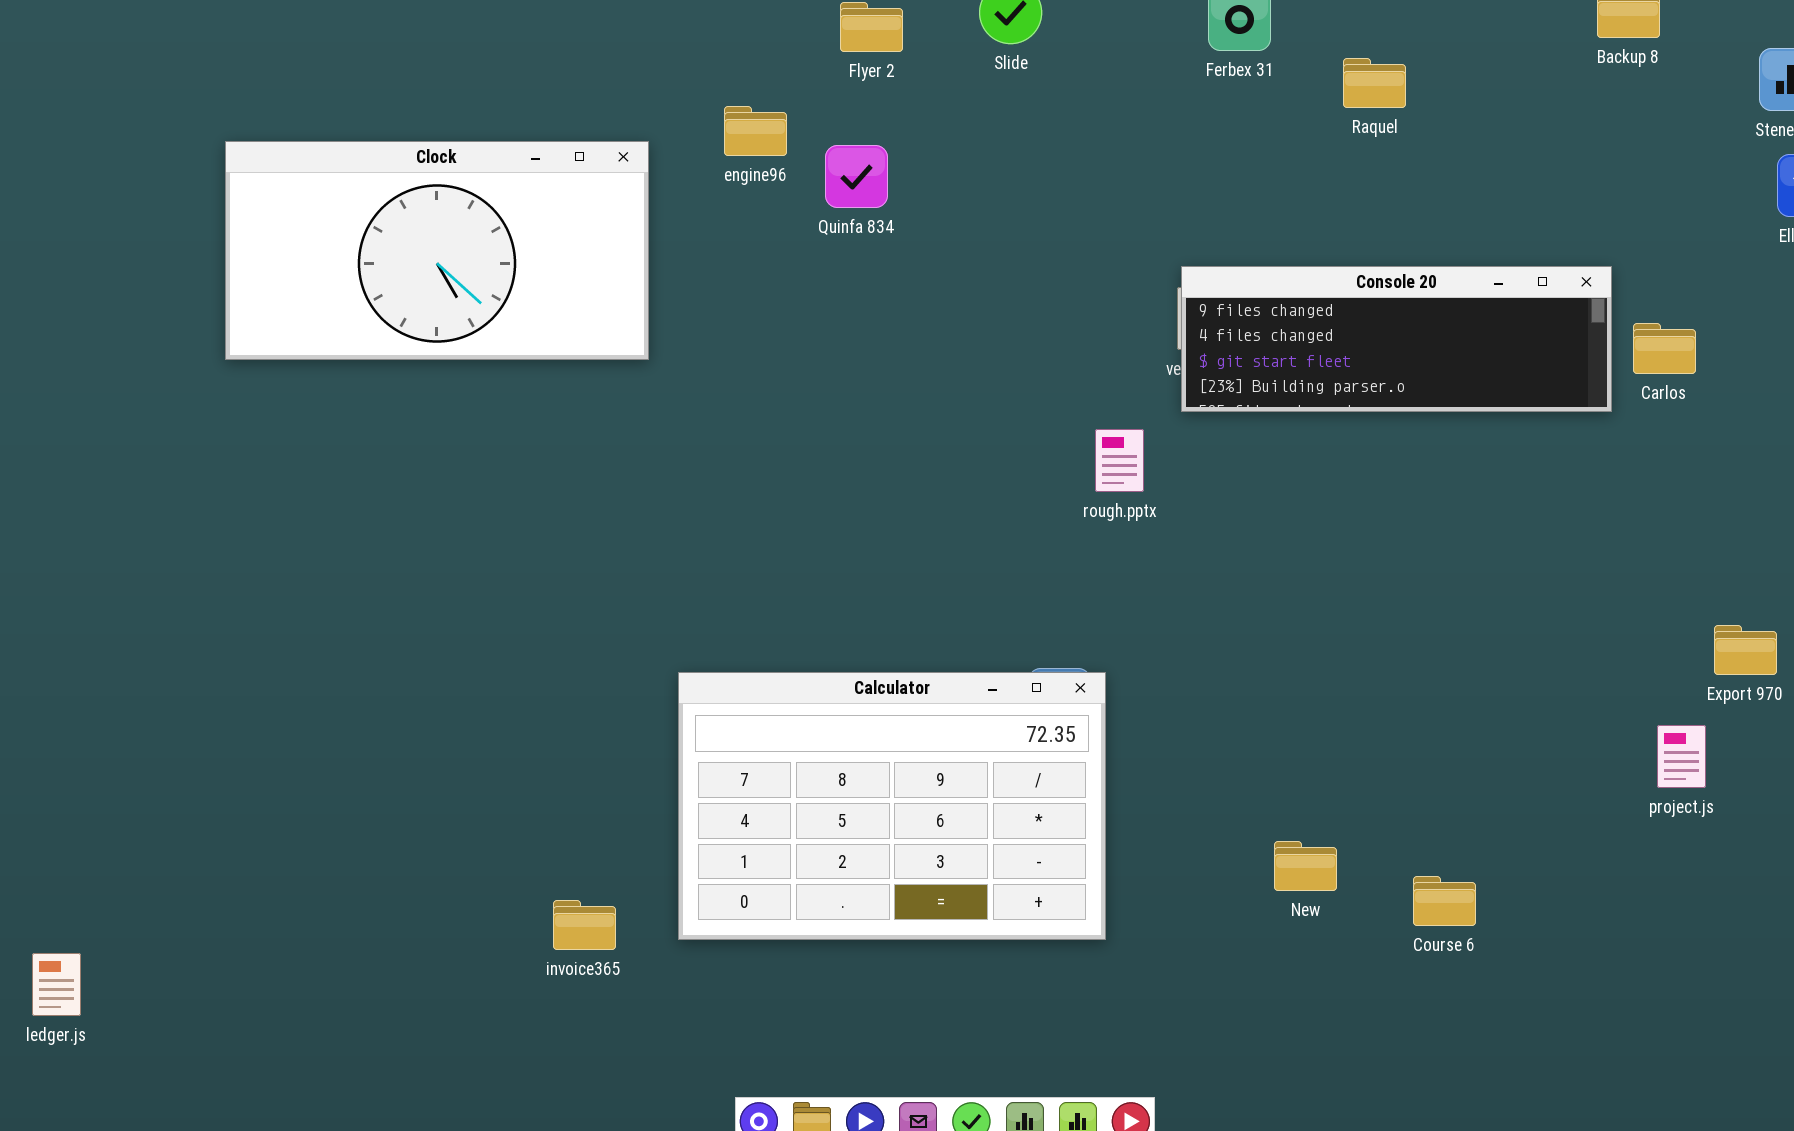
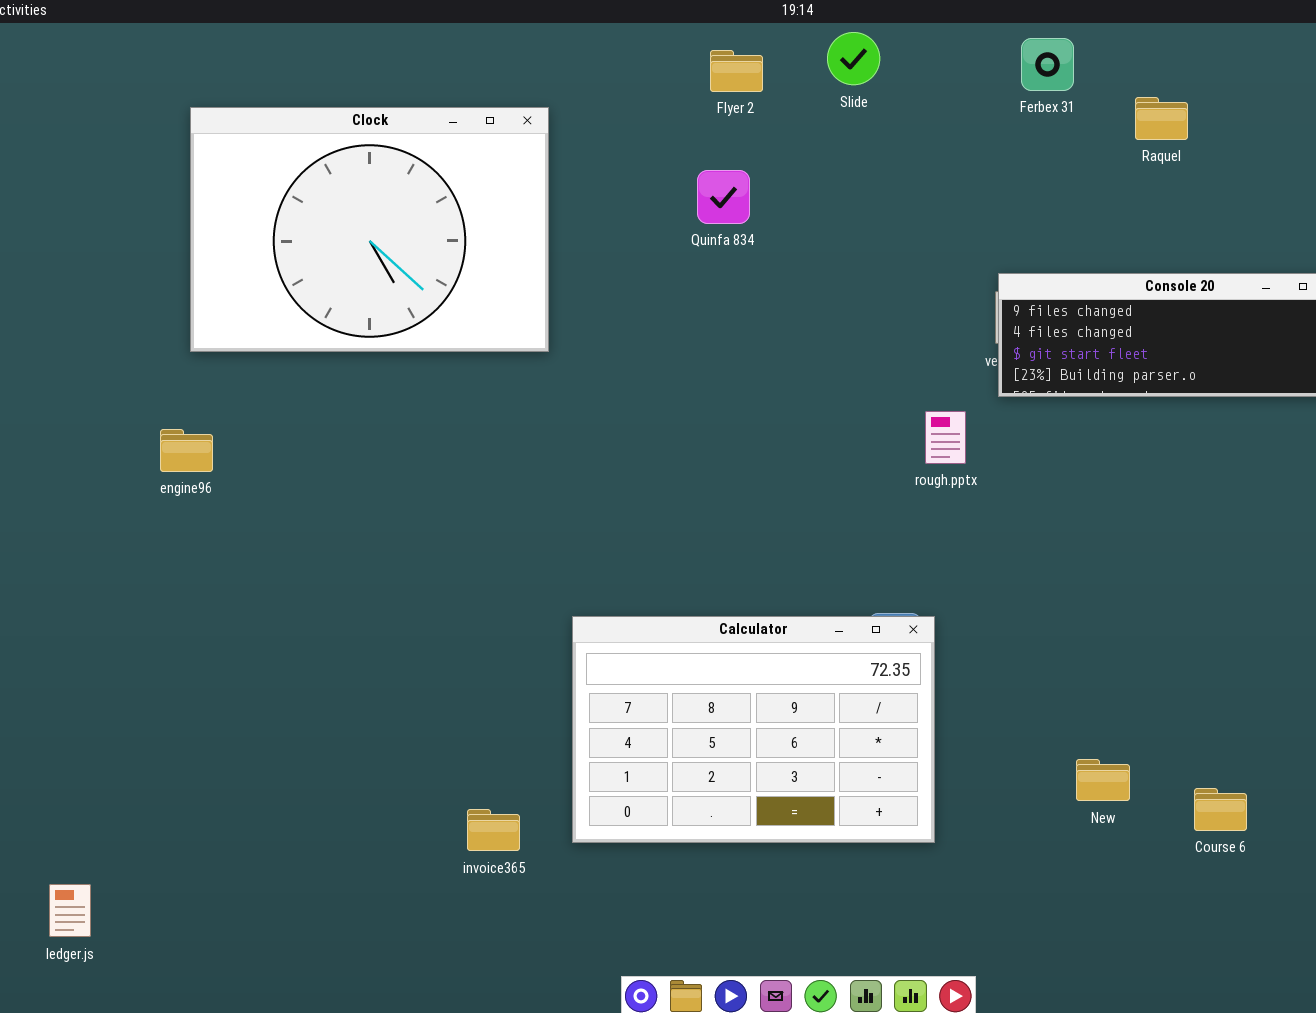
engine96: [724,106,787,156] -> [160,429,213,472], moved
Clock: [225,141,649,360] -> [190,107,549,352], resized
ledger.js: [32,953,81,1016] -> [49,884,91,937], moved

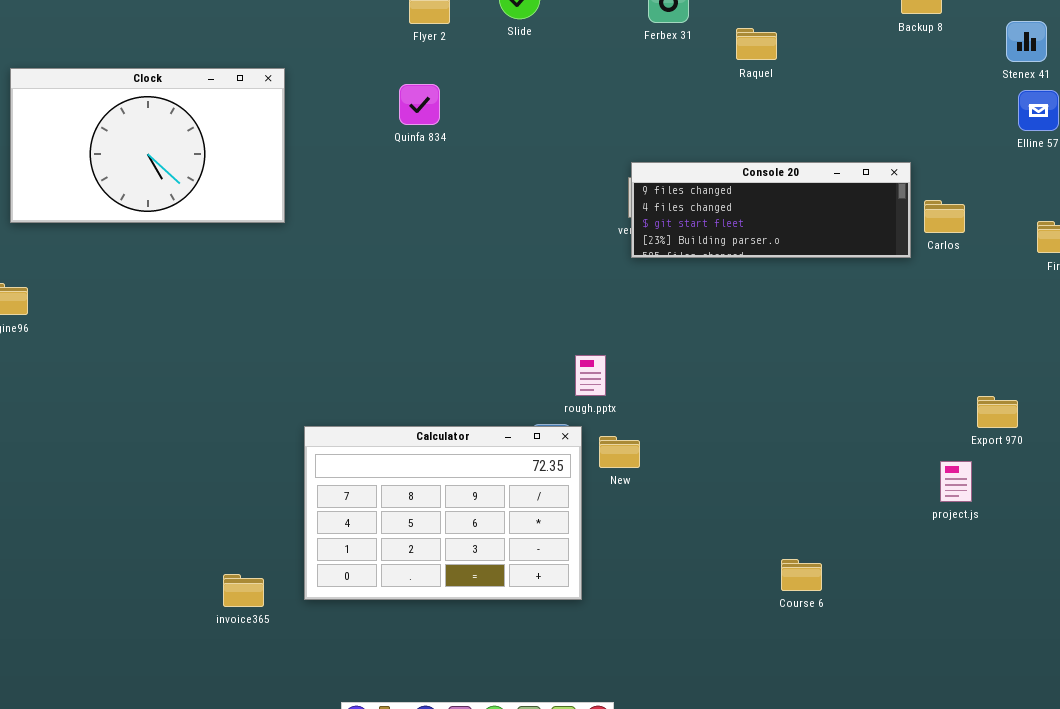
Clock: [190,107,549,352] -> [10,68,285,223], resized
rough.pptx: [925,411,966,464] -> [575,355,606,396], moved
New: [1076,759,1130,801] -> [599,436,640,468], moved

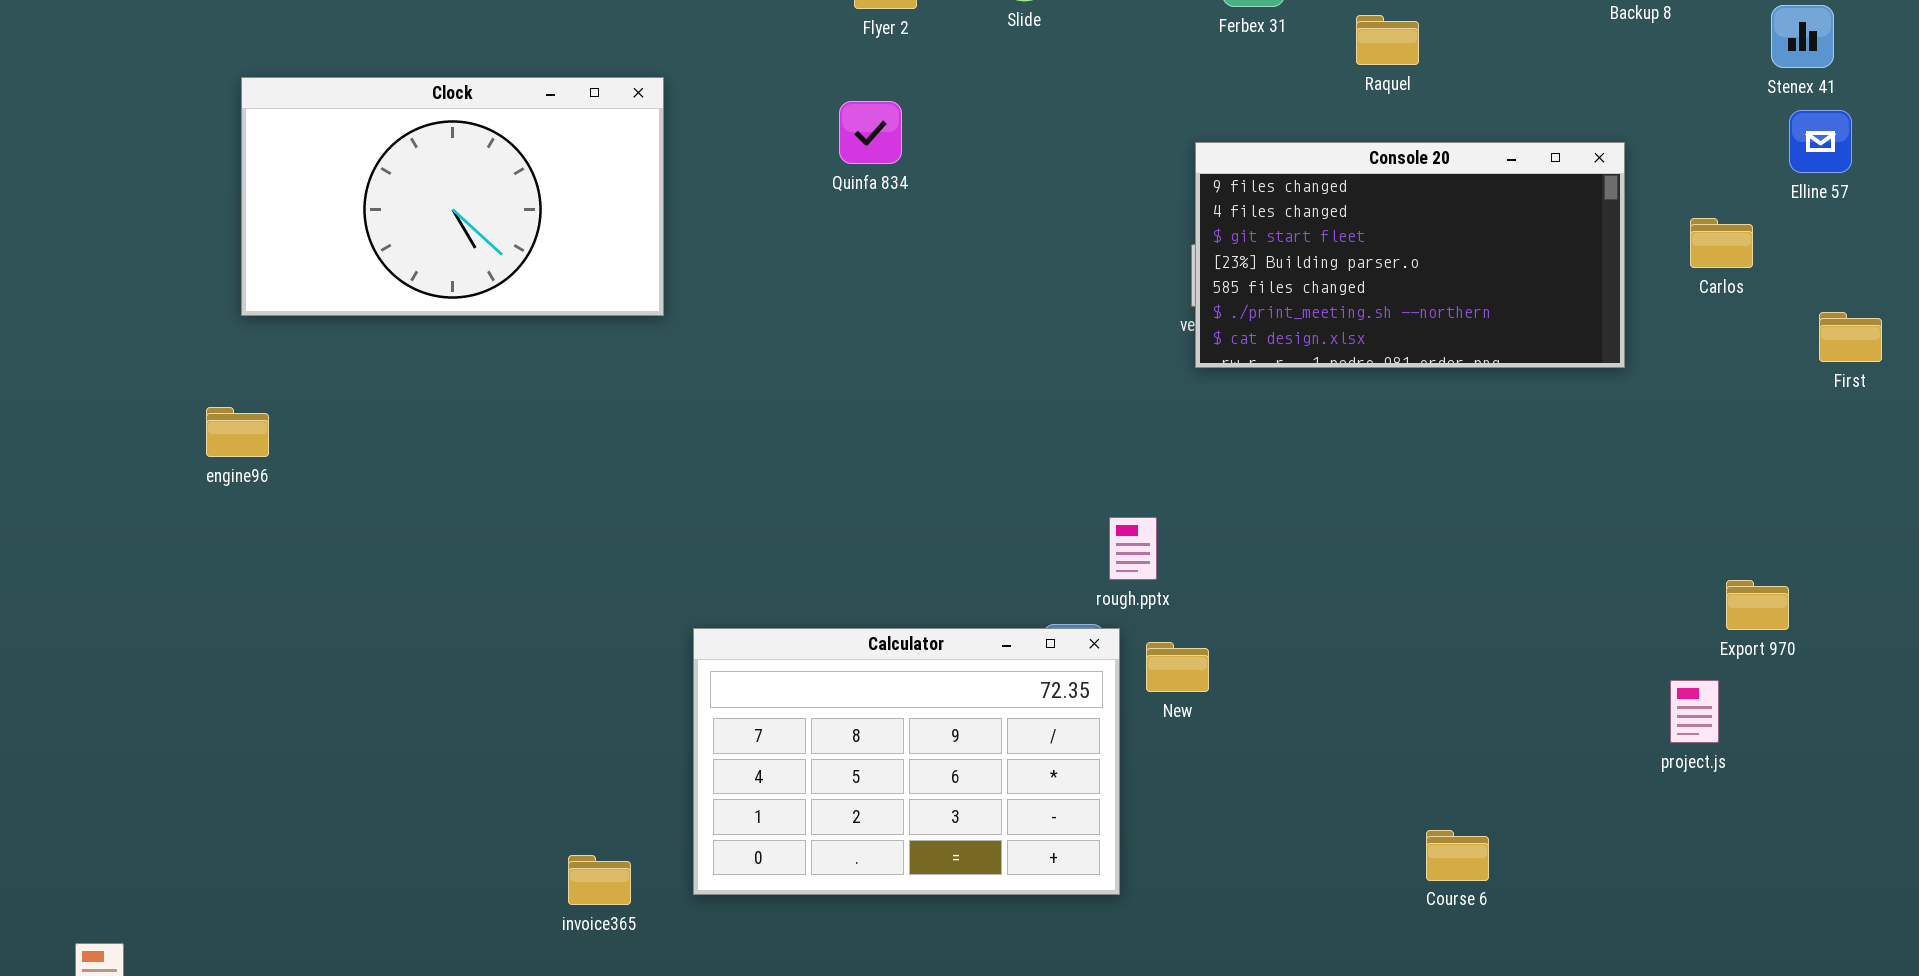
Console 20: [631,162,911,258] -> [1195,142,1625,368], resized
Carlos: [924,200,965,233] -> [1690,218,1753,268], moved

